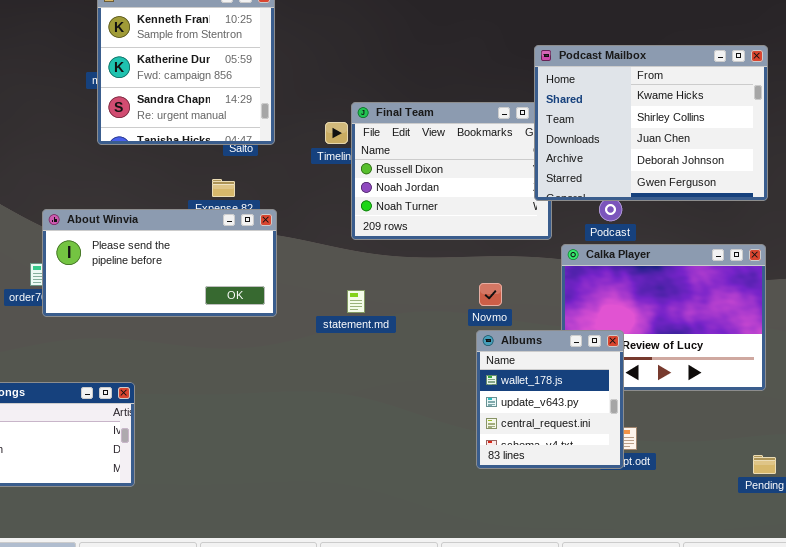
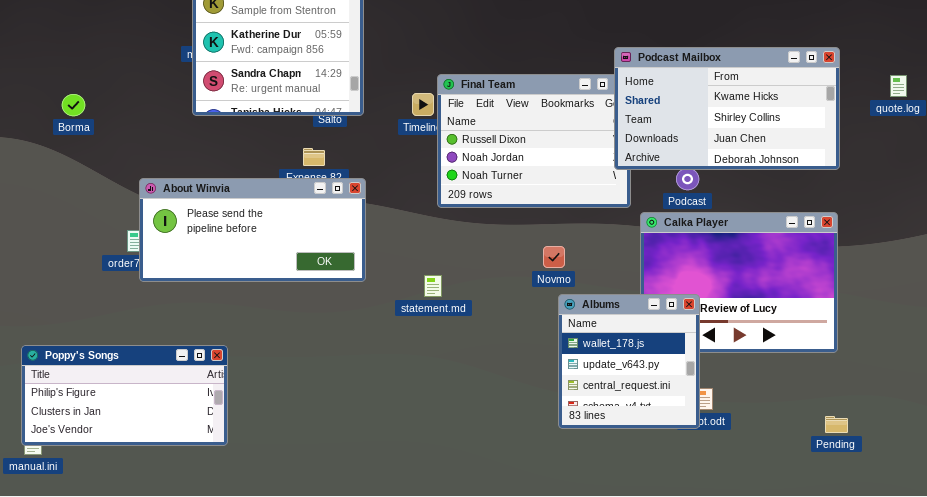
Podcast Mailbox: [534,45,768,201] -> [614,47,840,170], resized
Novmo: [479,283,502,306] -> [543,246,565,268], moved
statement.md: [347,290,365,313] -> [424,275,442,297], moved

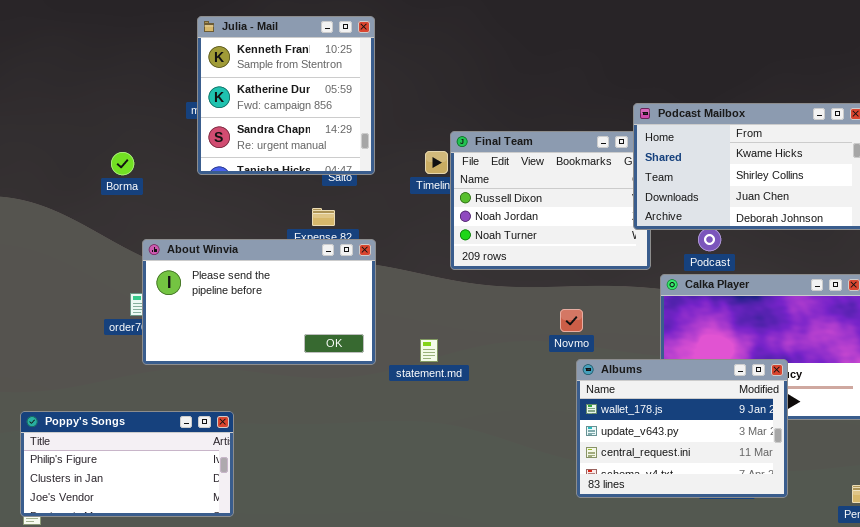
Borma: [62,94,85,116] -> [111,152,134,175], moved
About Winvia: [139,178,366,282] -> [142,239,376,365], resized
statement.md: [424,275,442,297] -> [420,339,438,362], moved
Albums: [558,294,700,429] -> [576,359,788,498], resized

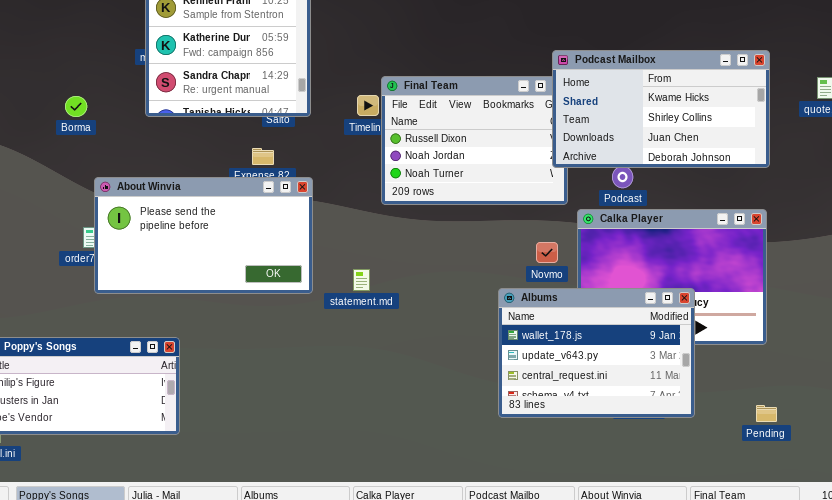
Novmo: [560,309,583,332] -> [536,242,558,263], moved

